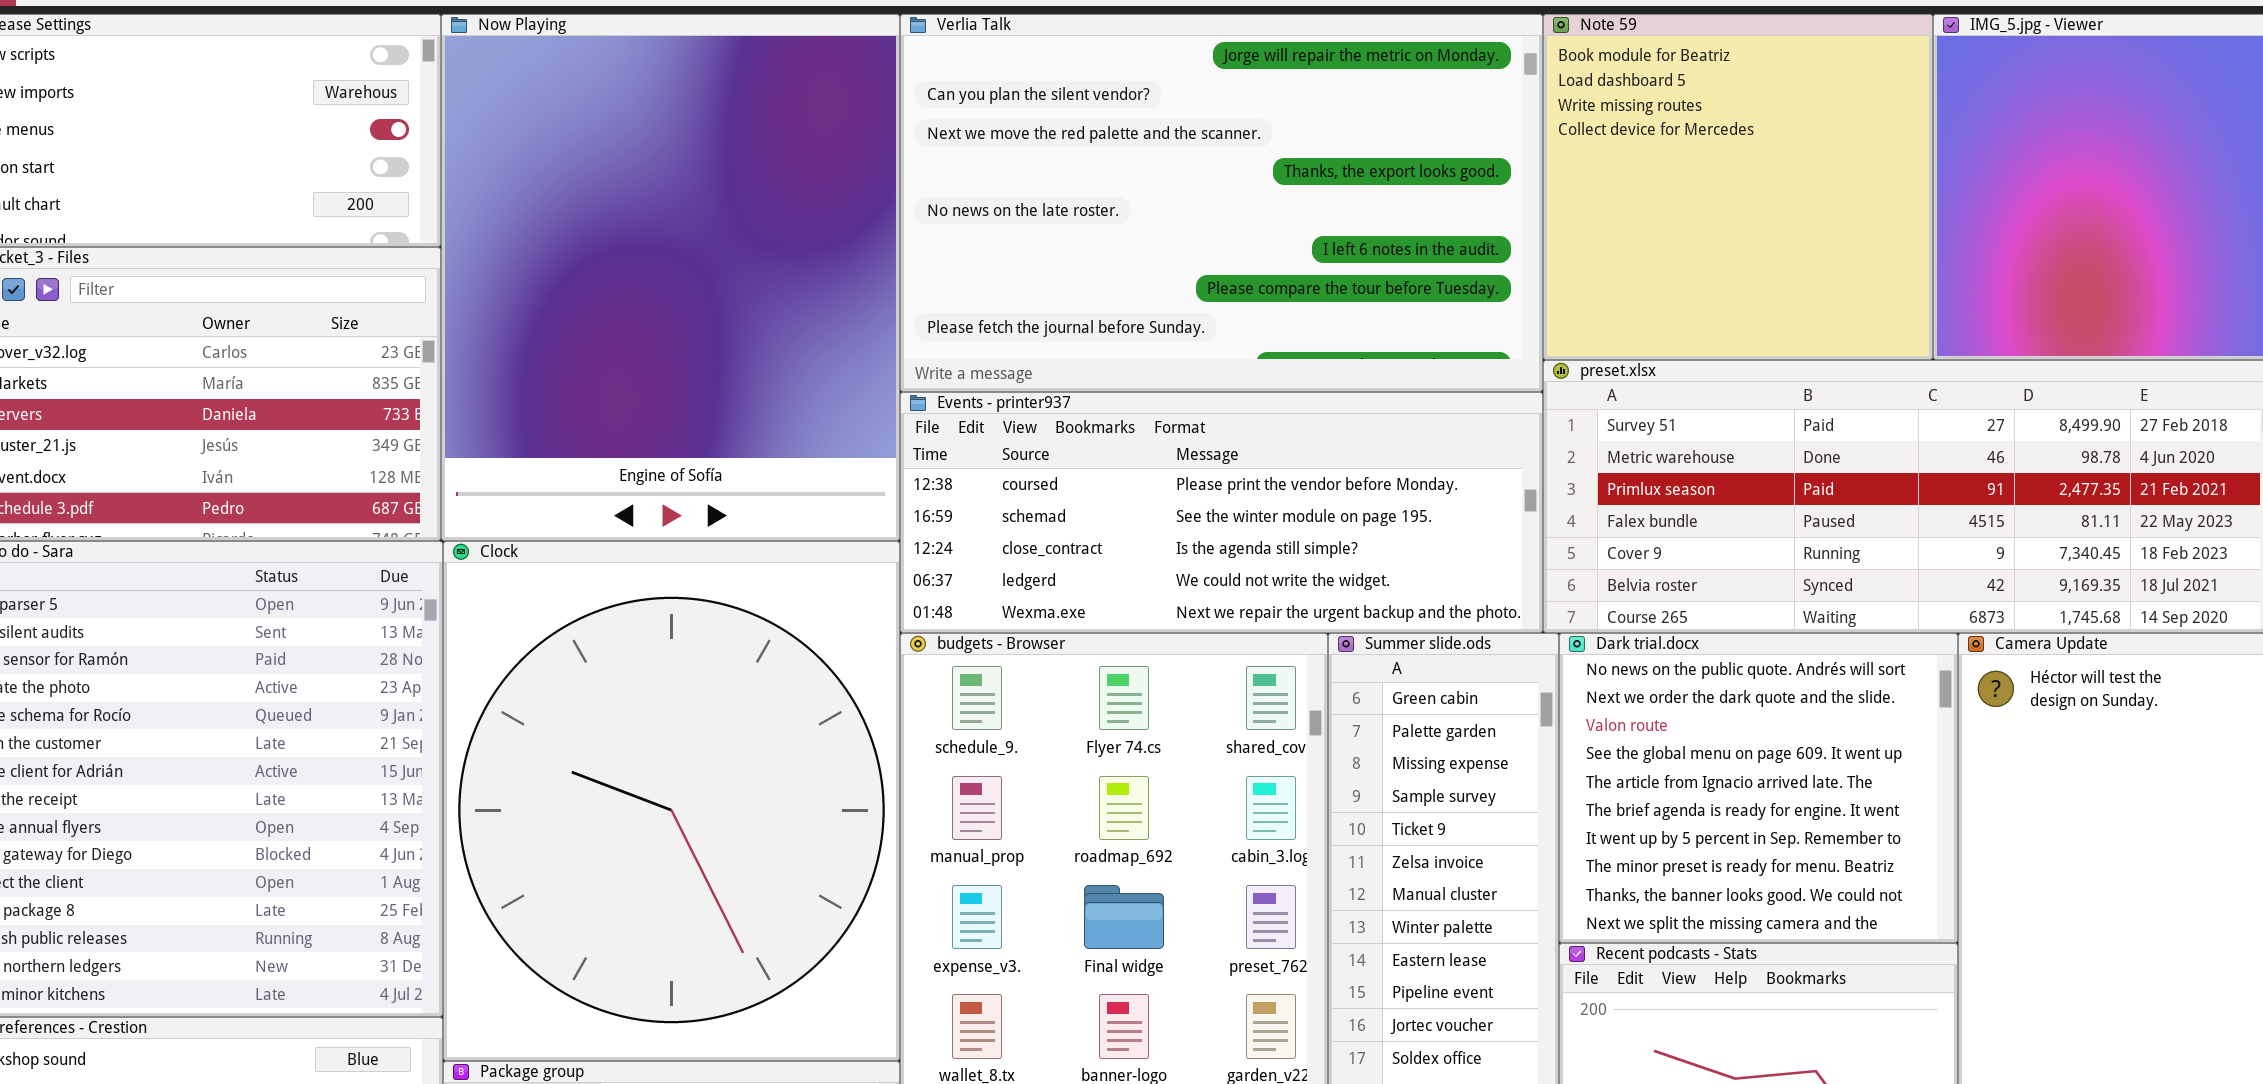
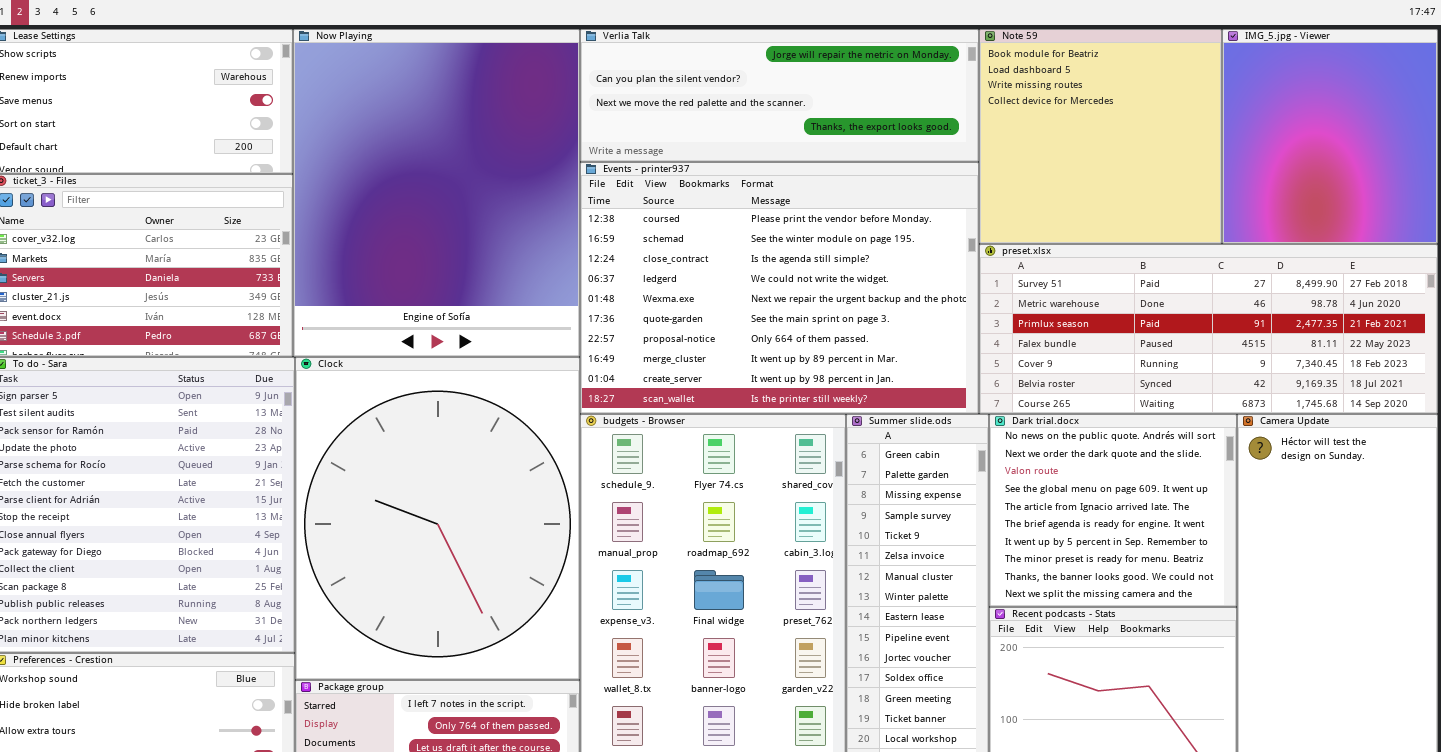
Verlia Talk: [900,14,1543,392] -> [580,29,979,162], resized
Events - printer937: [900,392,1543,633] -> [580,162,979,414], resized

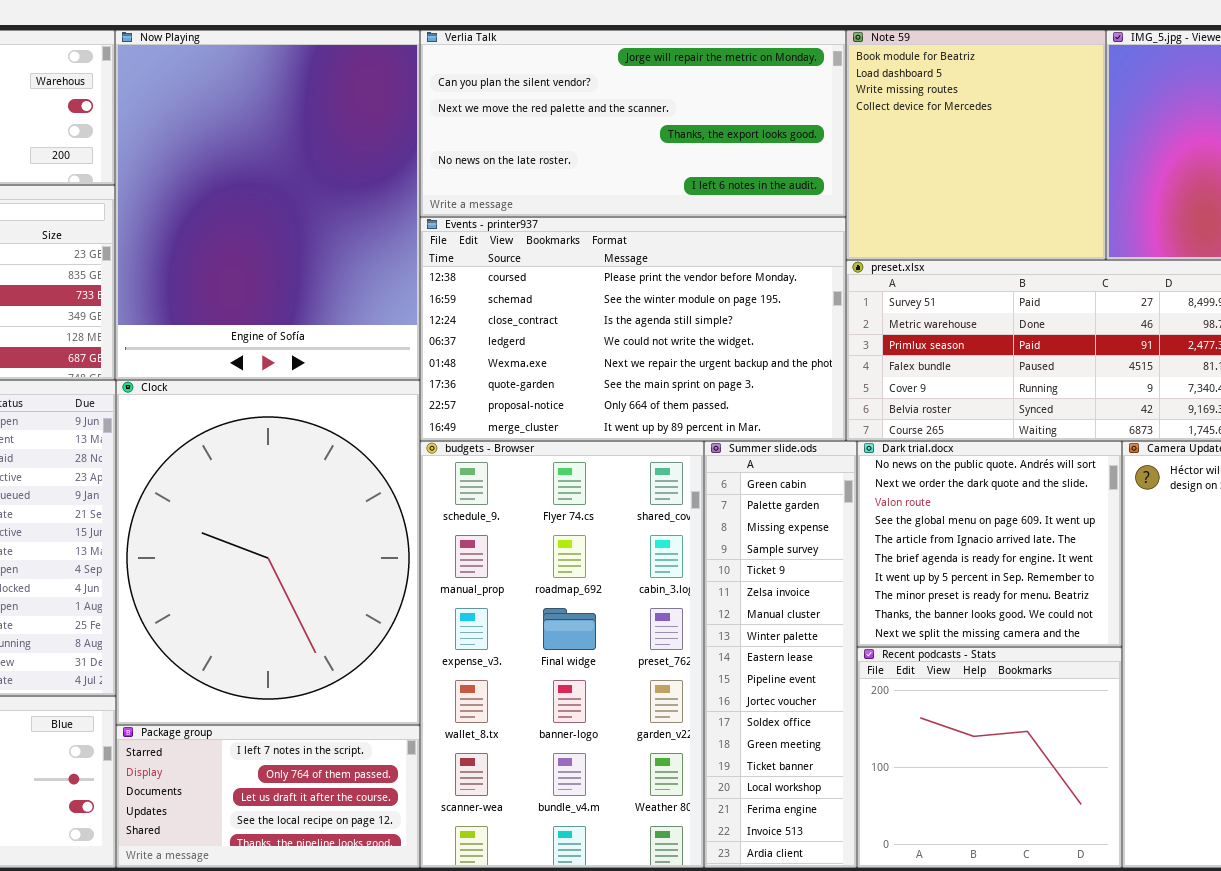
Verlia Talk: [580,29,979,162] -> [420,30,846,217], resized
Events - printer937: [580,162,979,414] -> [420,217,846,441], resized

